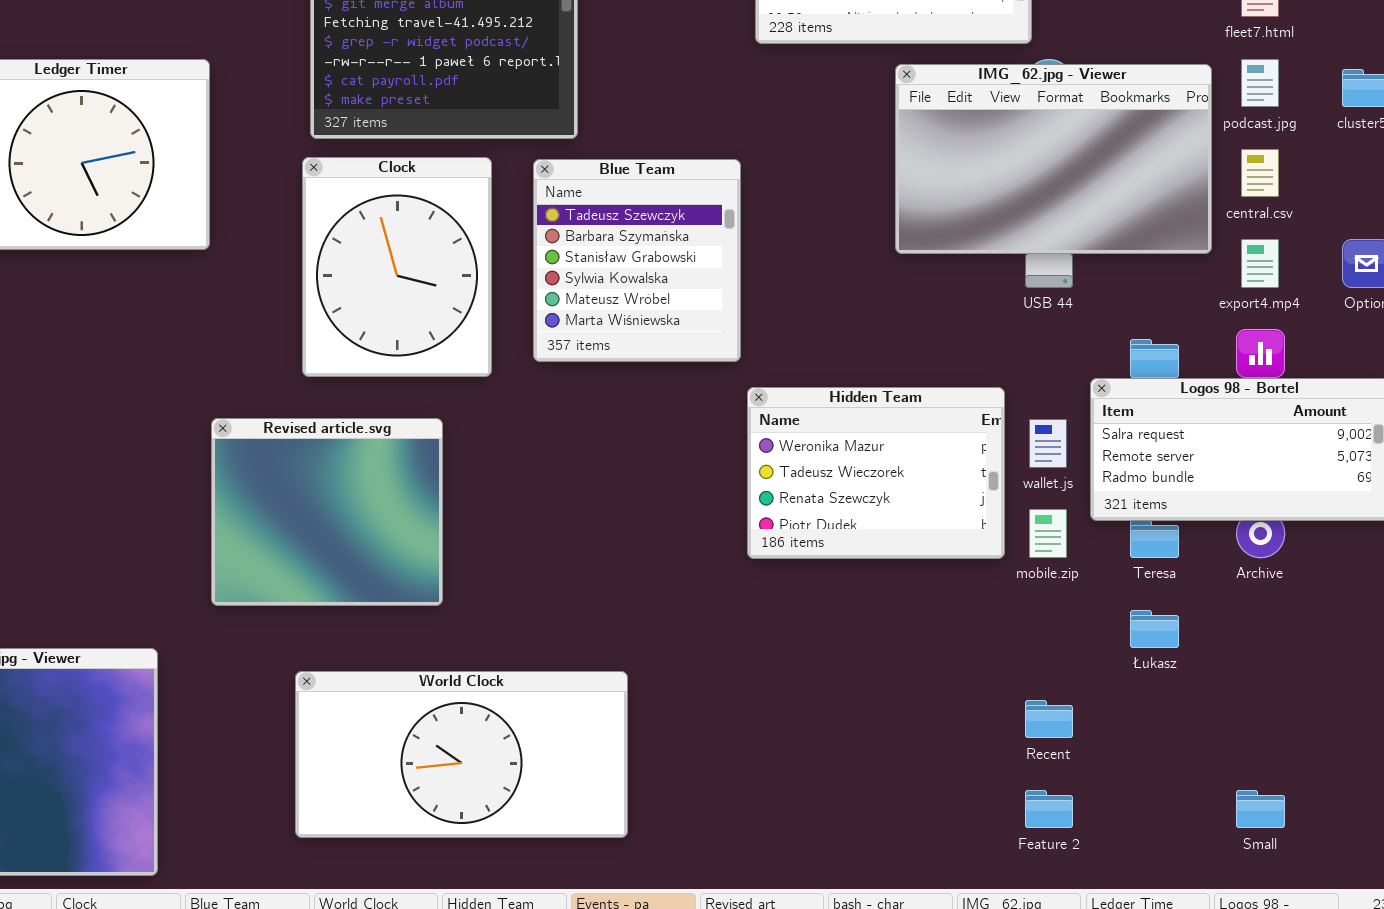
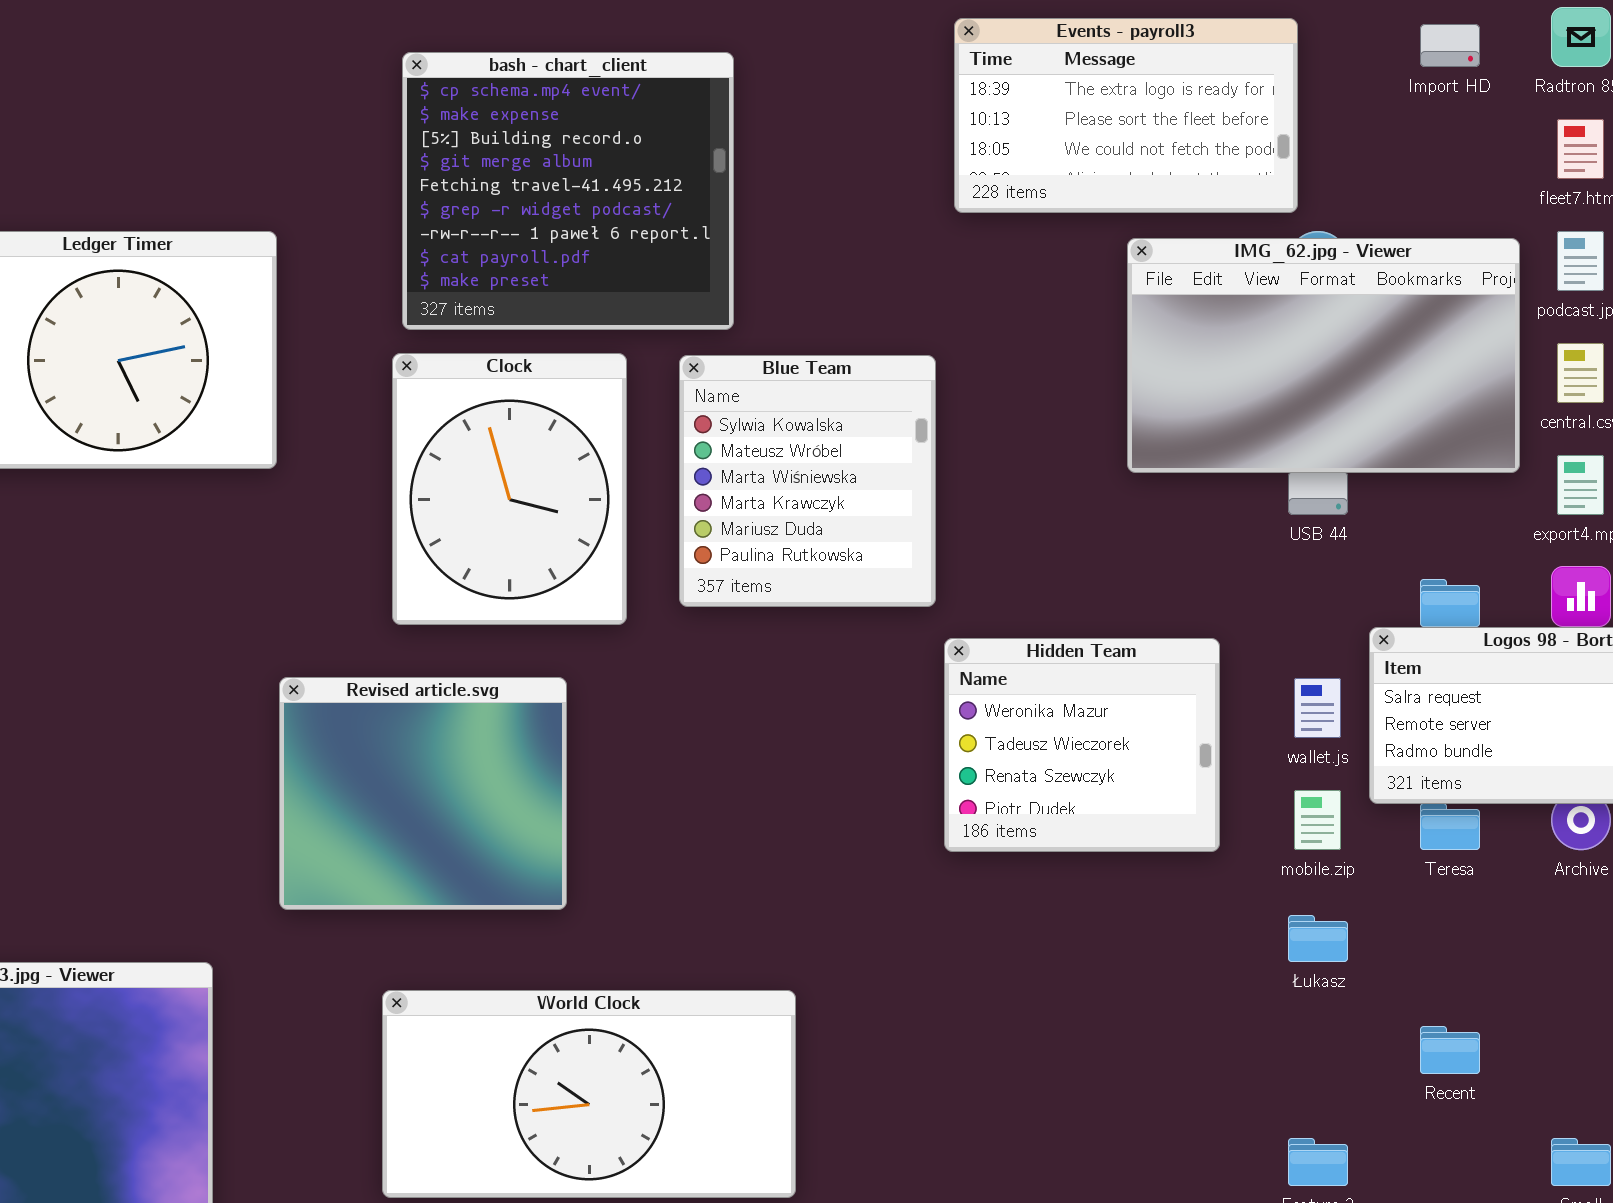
Blue Team: [533,159,741,362] -> [679,355,936,607], scrolled down 3 rows
Hidden Team: [747,387,1005,559] -> [944,638,1220,852], resized
Łukasz: [1130,610,1179,648] -> [1288,915,1348,962], moved
Recent: [1025,700,1073,738] -> [1420,1026,1480,1074], moved

